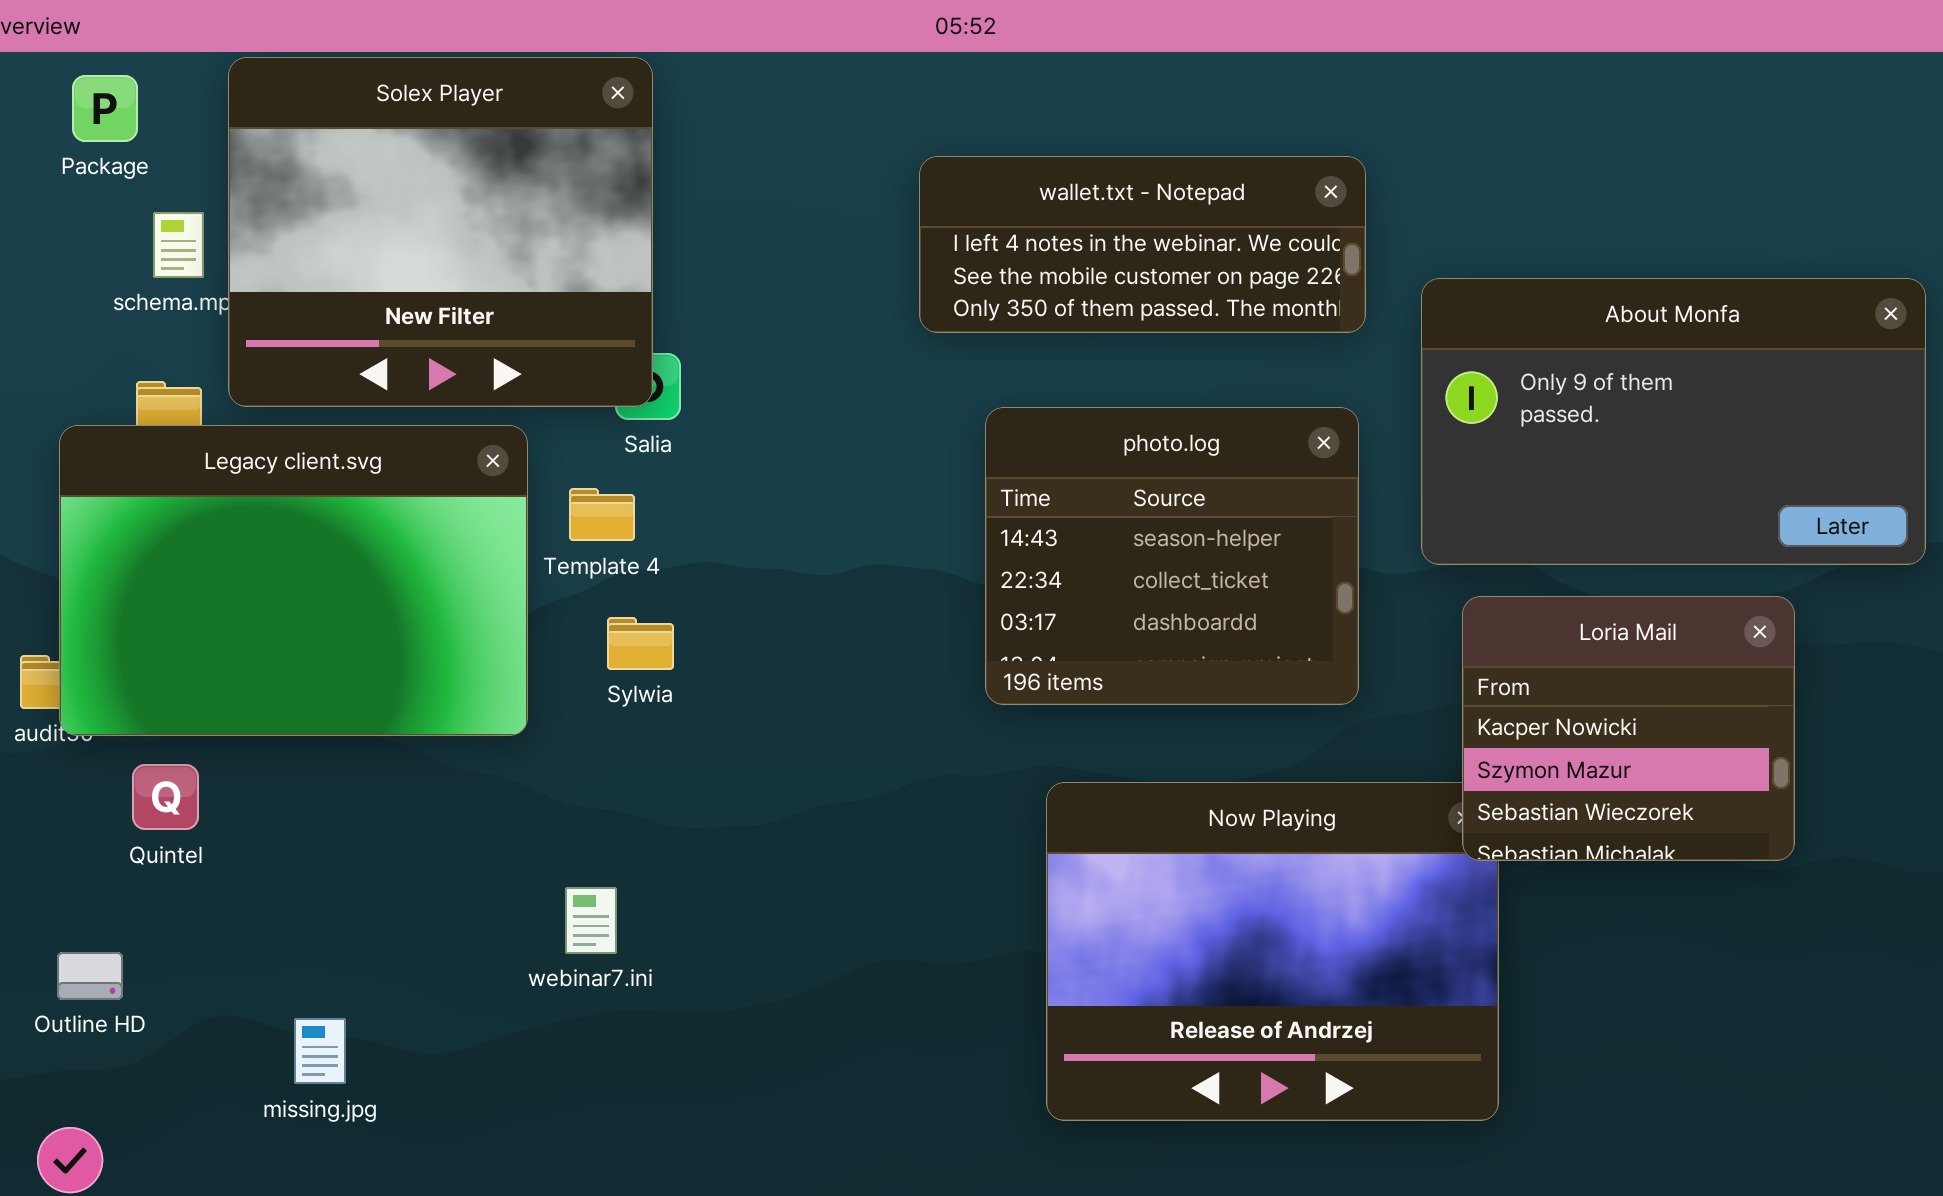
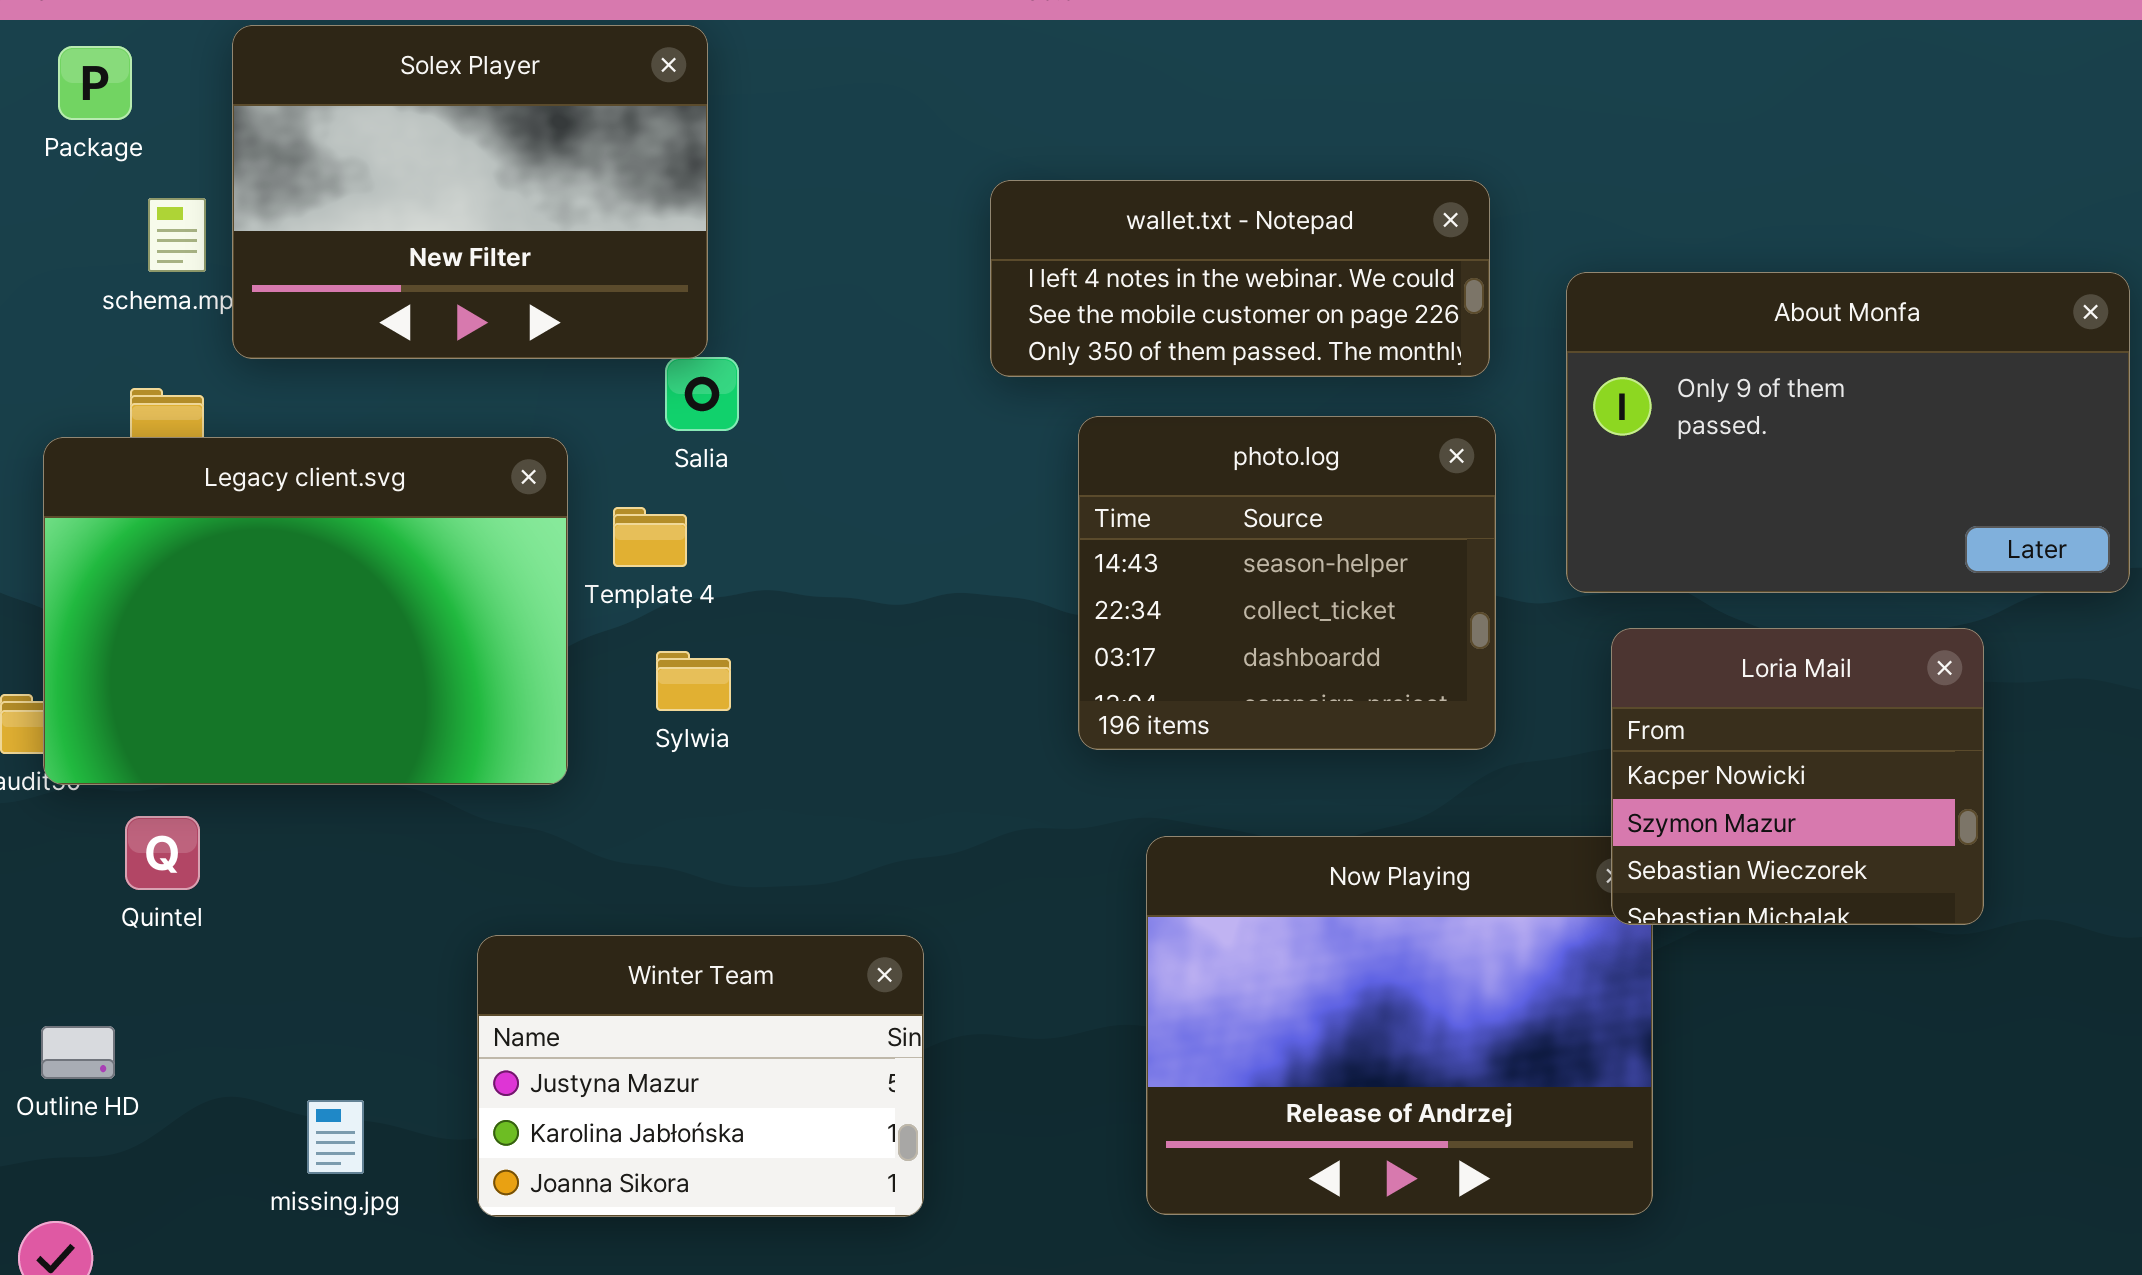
Solex Player: [228,57,653,407] -> [232,25,708,359], resized
wallet.txt - Notepad: [919,156,1366,333] -> [990,180,1490,377], moved
Winter Team: none -> [477,935,924,1217], opened

